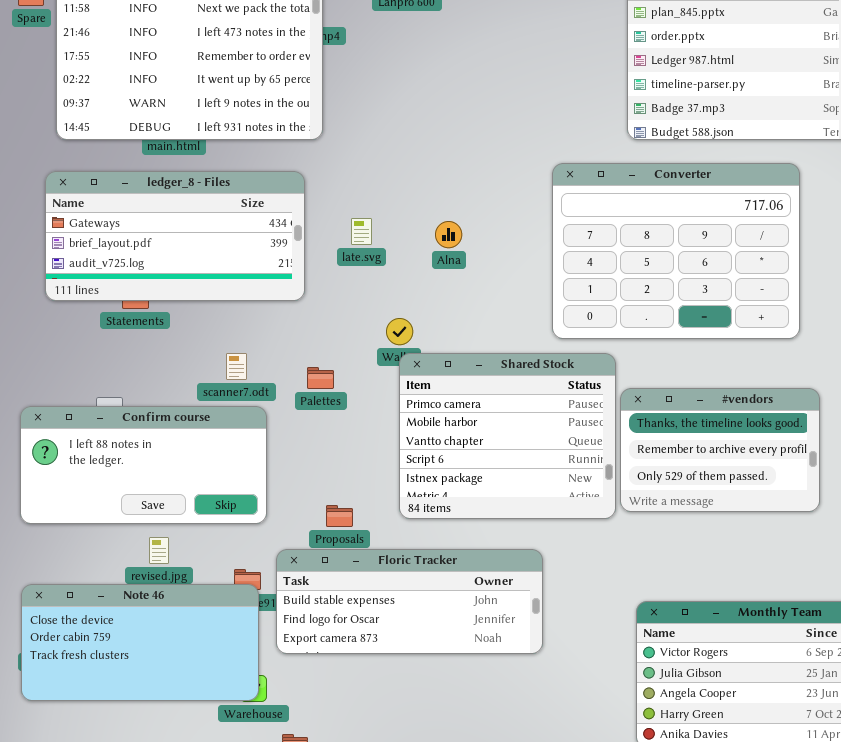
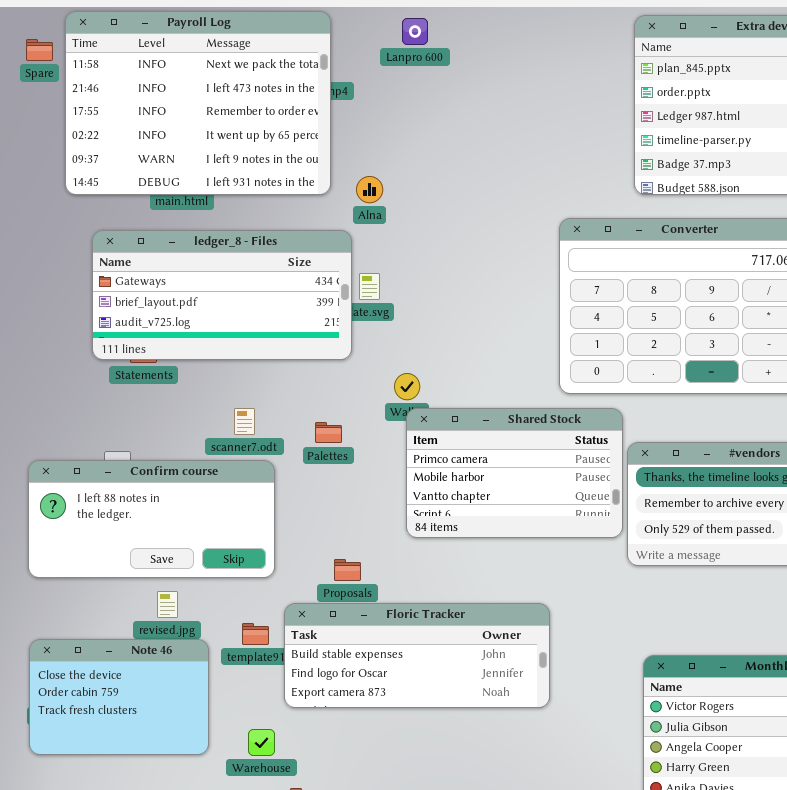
ledger_8 - Files: [45,171,305,301] -> [92,230,352,360], moved
Alna: [435,221,462,248] -> [356,176,383,203], moved
Shared Stock: [399,353,616,519] -> [406,408,623,538], resized
Note 46: [21,584,259,701] -> [29,639,209,755], resized

